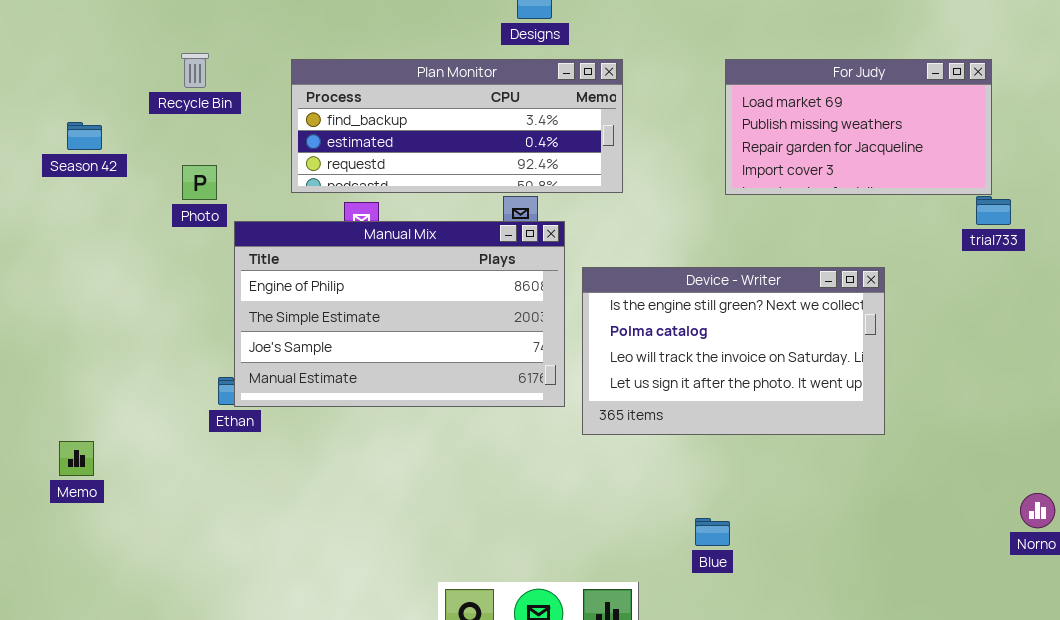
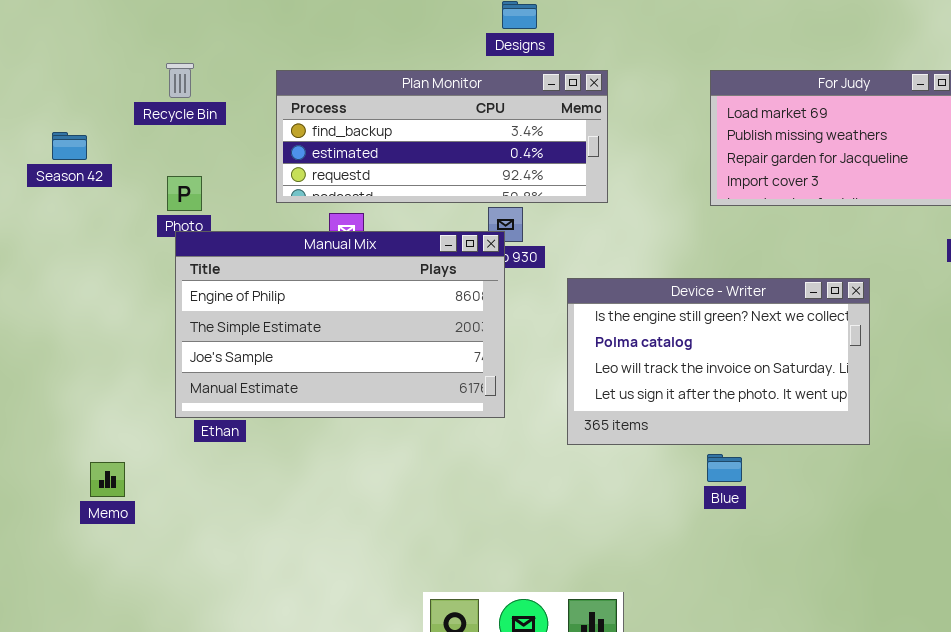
Manual Mix: [234,221,565,407] -> [175,231,505,418], moved
Memo: [59,441,94,476] -> [90,462,125,497], moved
Blue: [695,518,730,546] -> [707,454,742,482], moved

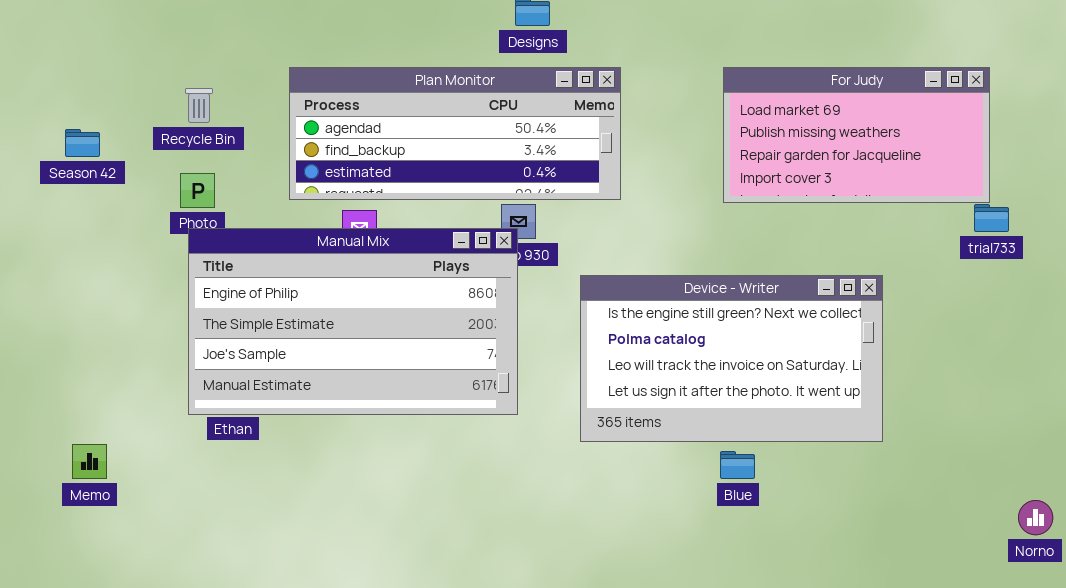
Recycle Bin: [166,63,194,98] -> [185,88,213,123], moved
Plan Monitor: [276,70,608,203] -> [289,67,621,200], scrolled up 1 row
Memo: [90,462,125,497] -> [72,444,107,479], moved

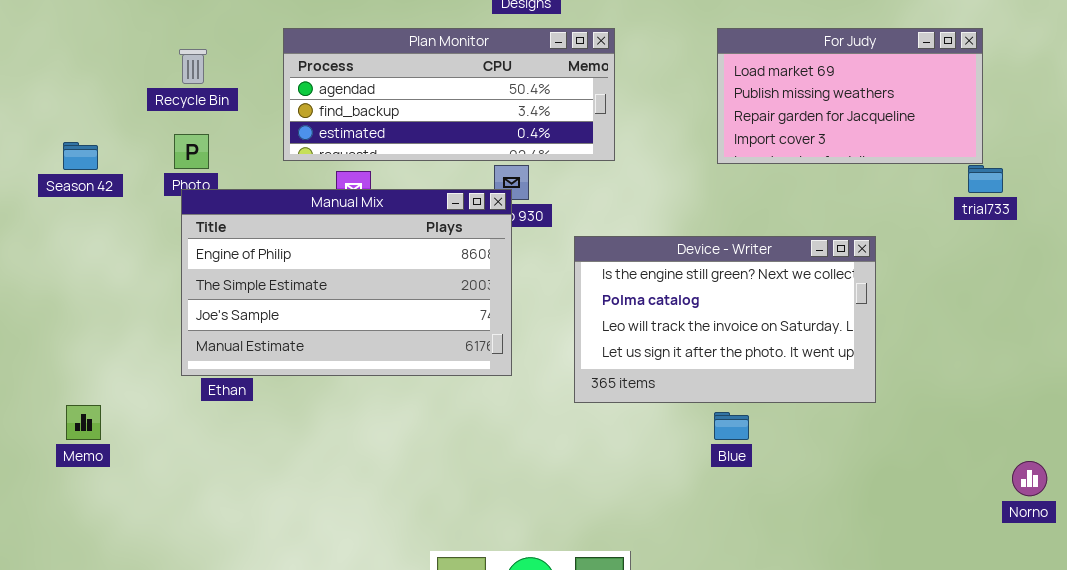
Season 42: [65,129,100,157] -> [63,142,98,170], moved

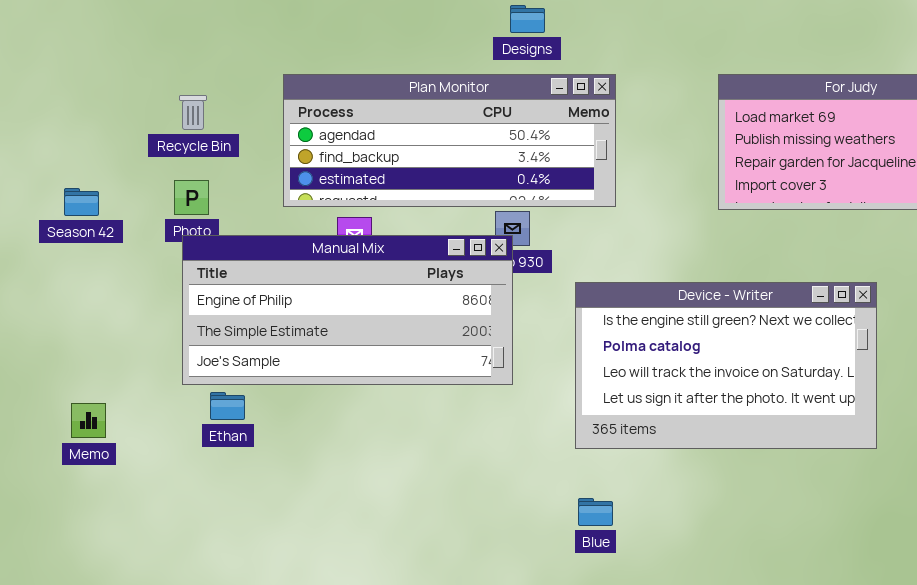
Manual Mix: [181,189,512,376] -> [182,235,513,385], resized
Memo: [66,405,101,440] -> [71,403,106,438], moved
Blue: [714,412,749,440] -> [578,498,613,526], moved

